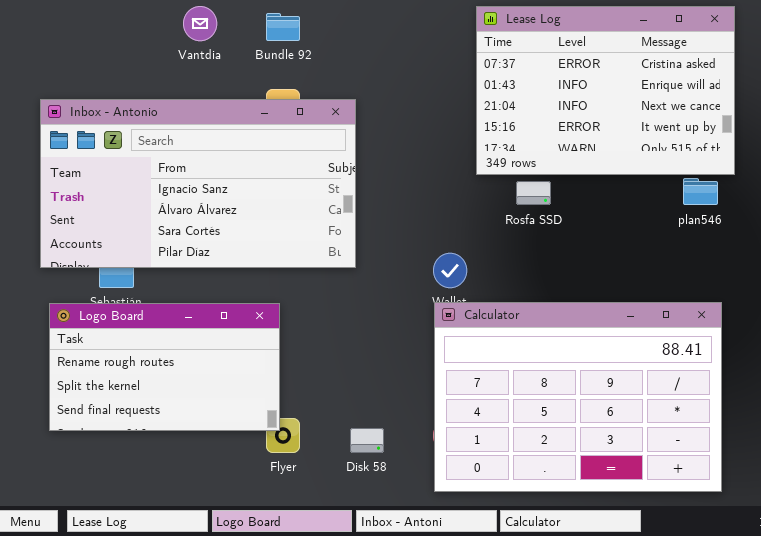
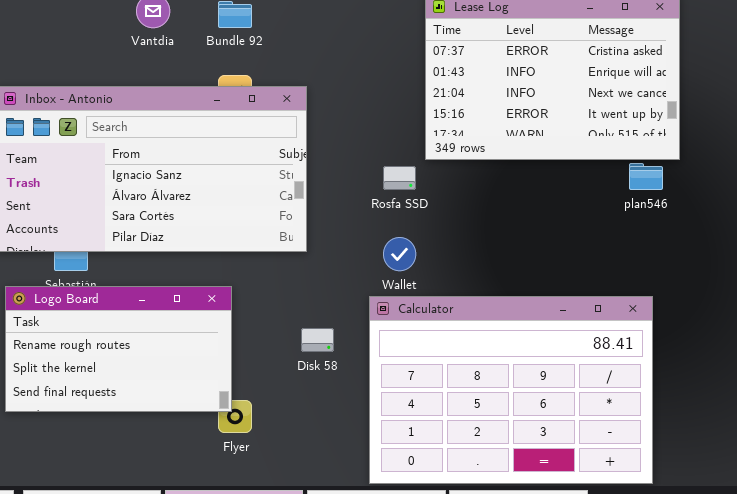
Rosfa SSD: [516,181,551,205] -> [383,166,416,190], moved
Calculator: [434,302,722,492] -> [369,296,653,484], moved
Disk 58: [350,428,384,453] -> [301,328,334,352], moved

